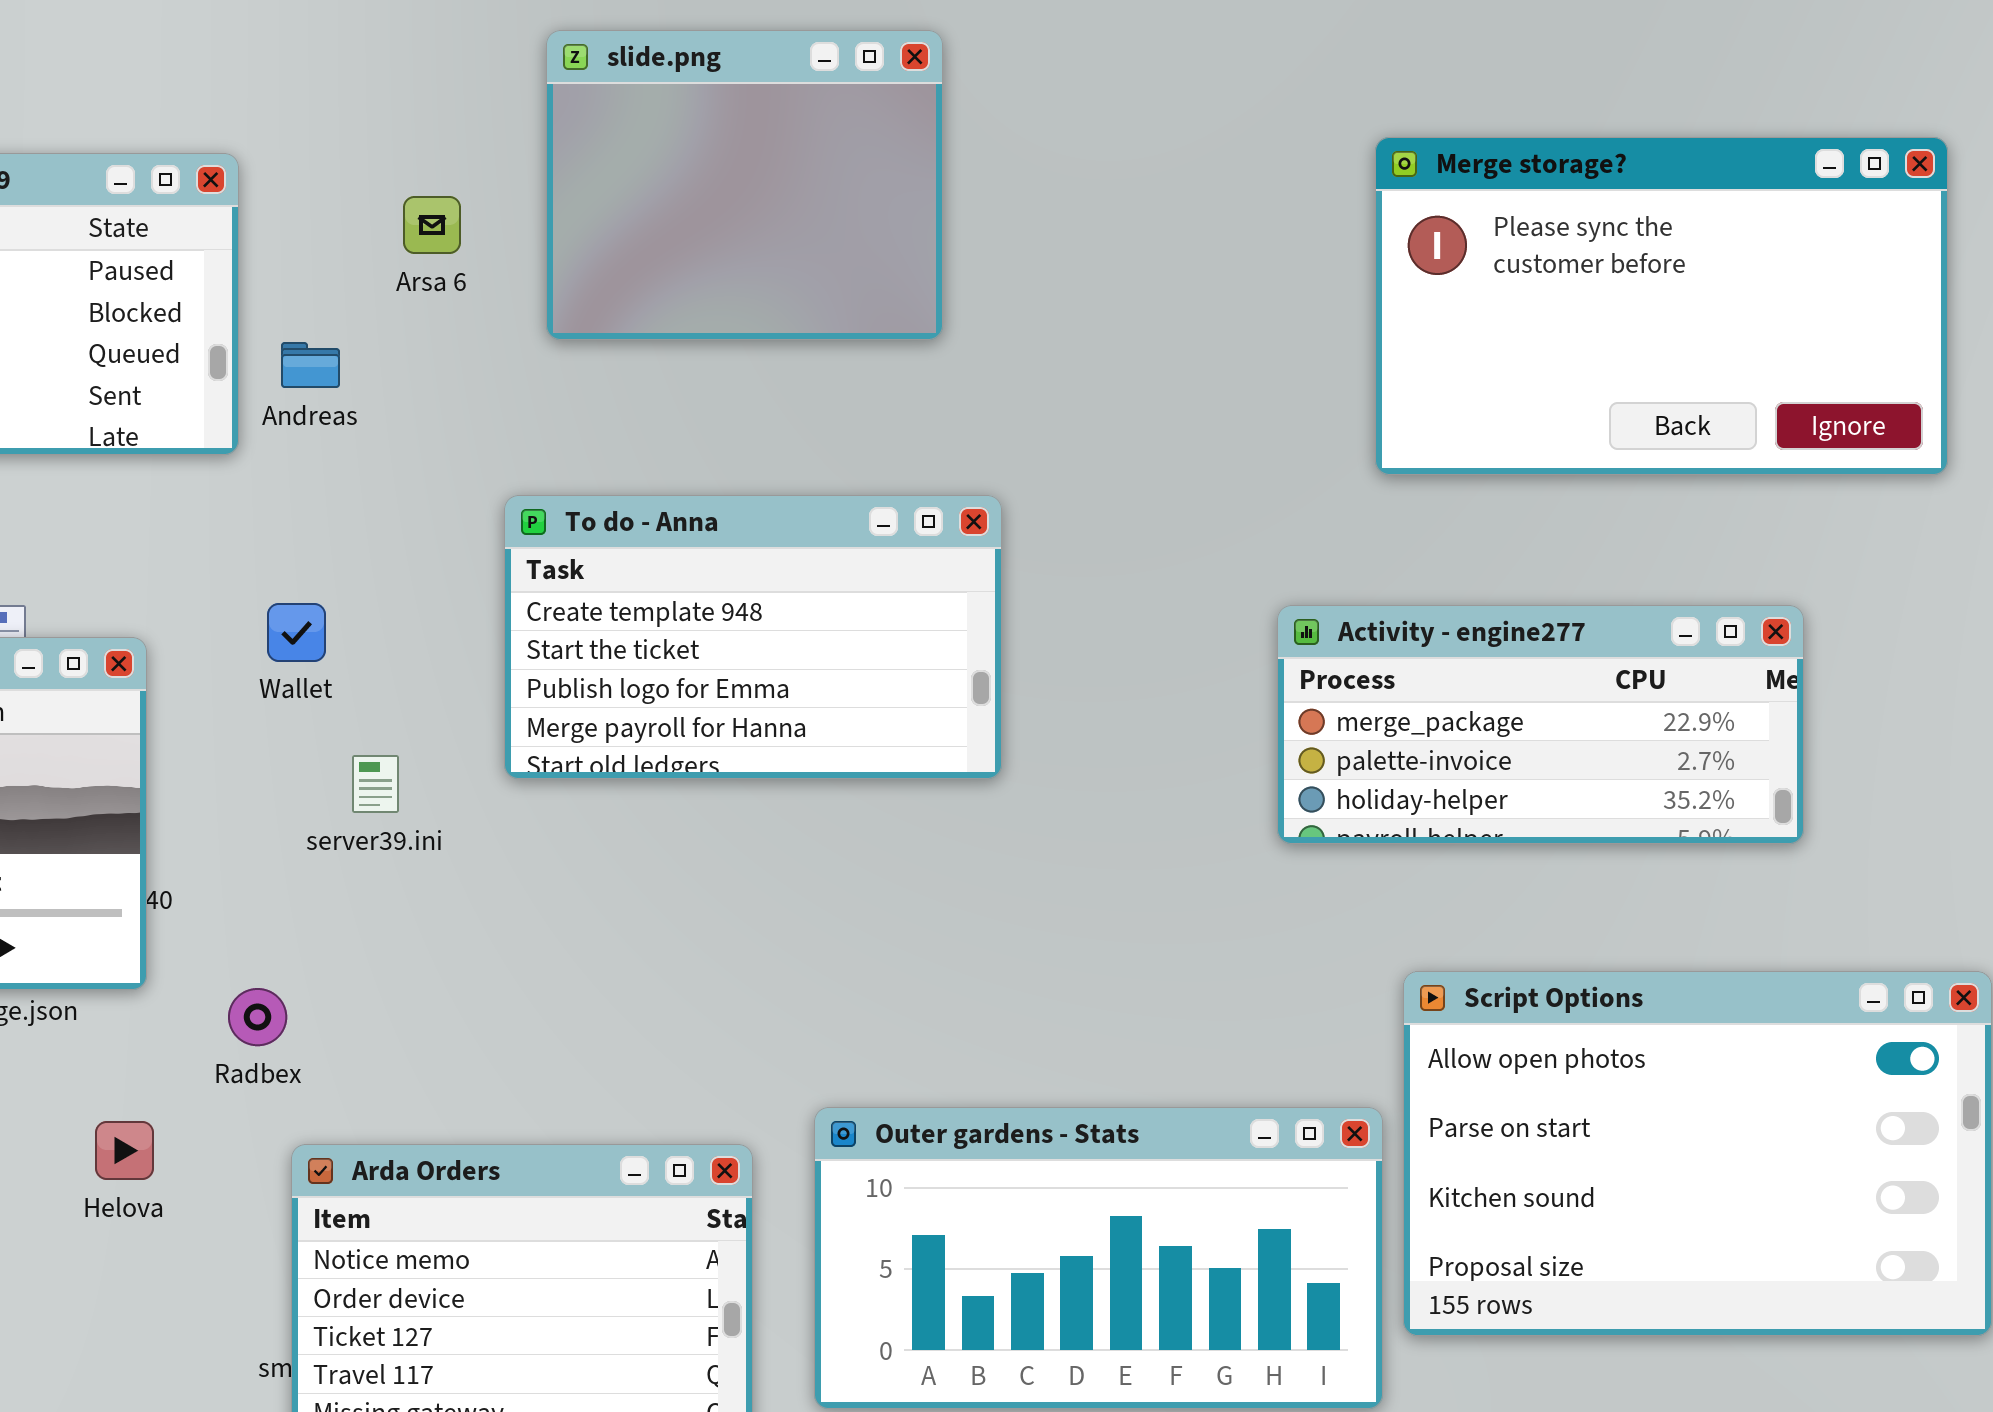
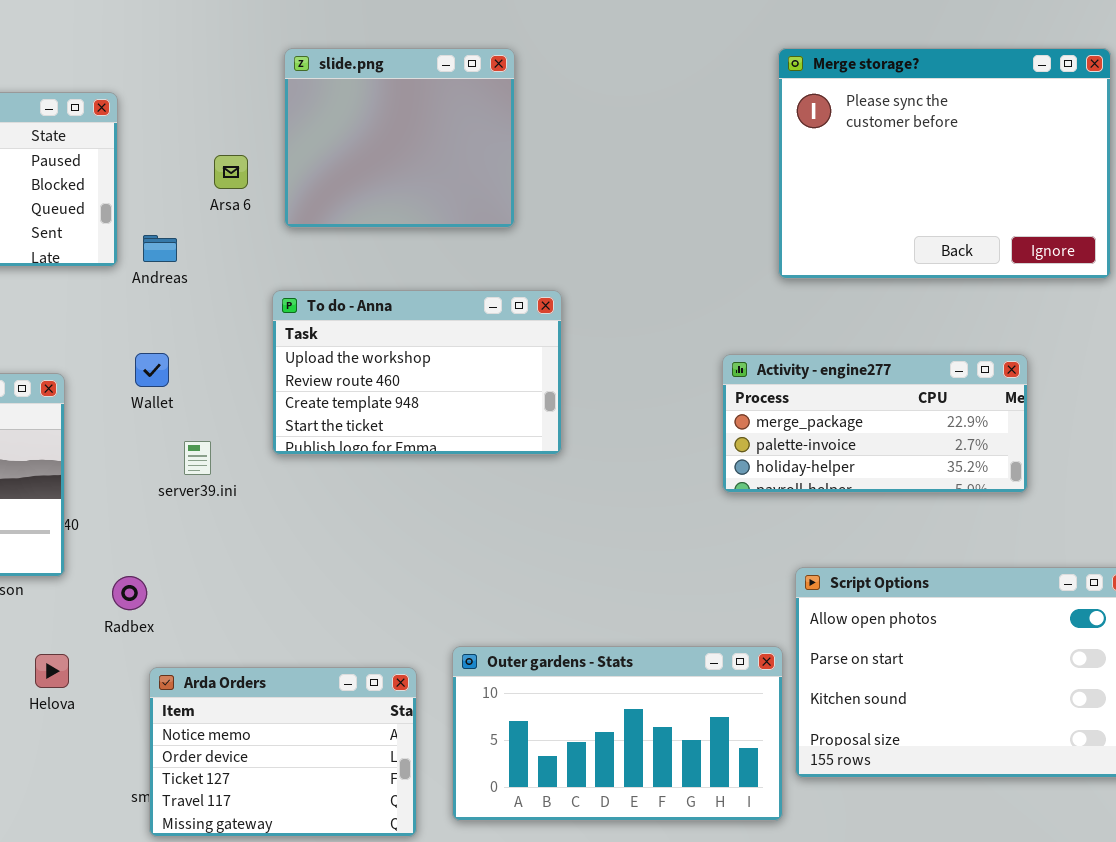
slide.png: [546,30,943,340] -> [284,48,515,228], moved
Merge storage?: [1375,137,1948,475] -> [778,48,1111,279], resized
Arsa 6: [403,196,461,254] -> [214,155,248,189], moved
Andreas: [281,342,340,388] -> [143,235,177,262], moved
To do - Anna: [504,495,1002,779] -> [272,290,562,455], scrolled up 2 rows

